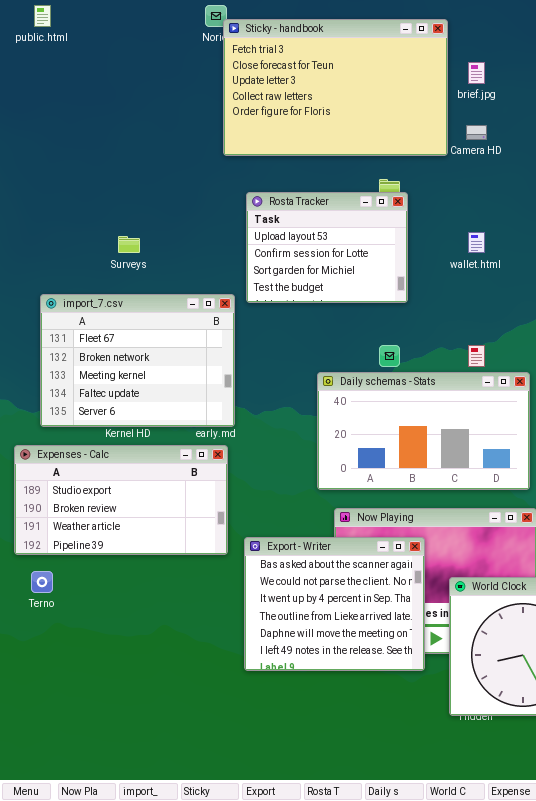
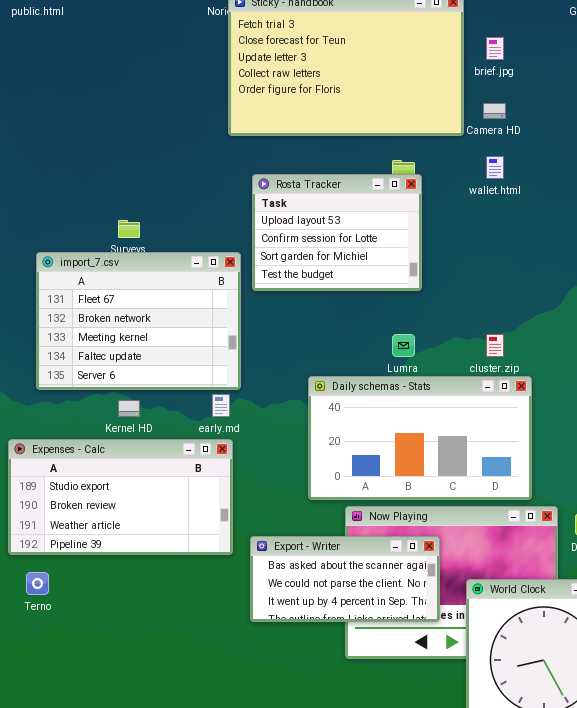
wallet.html: [468,232,485,253] -> [486,156,504,179], moved
import_7.csv: [40,294,235,427] -> [36,252,241,390], moved
Daily schemas - Stats: [317,372,530,490] -> [308,376,532,500], moved
Export - Writer: [244,537,425,671] -> [250,536,440,622], resized

